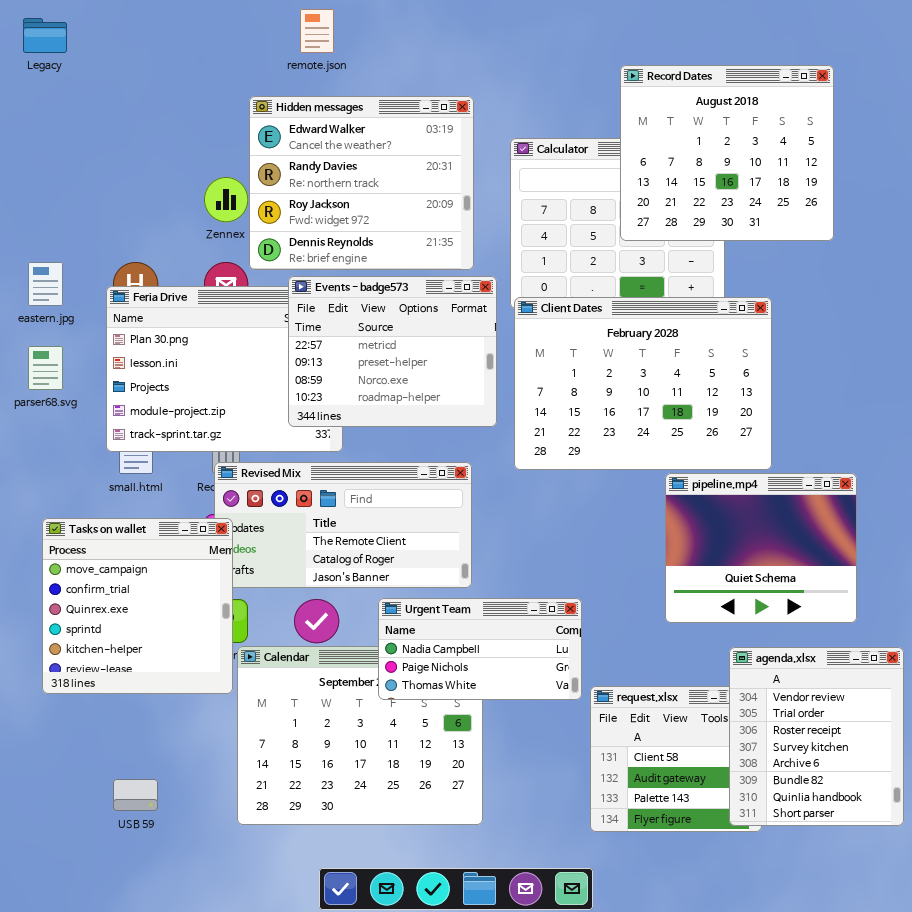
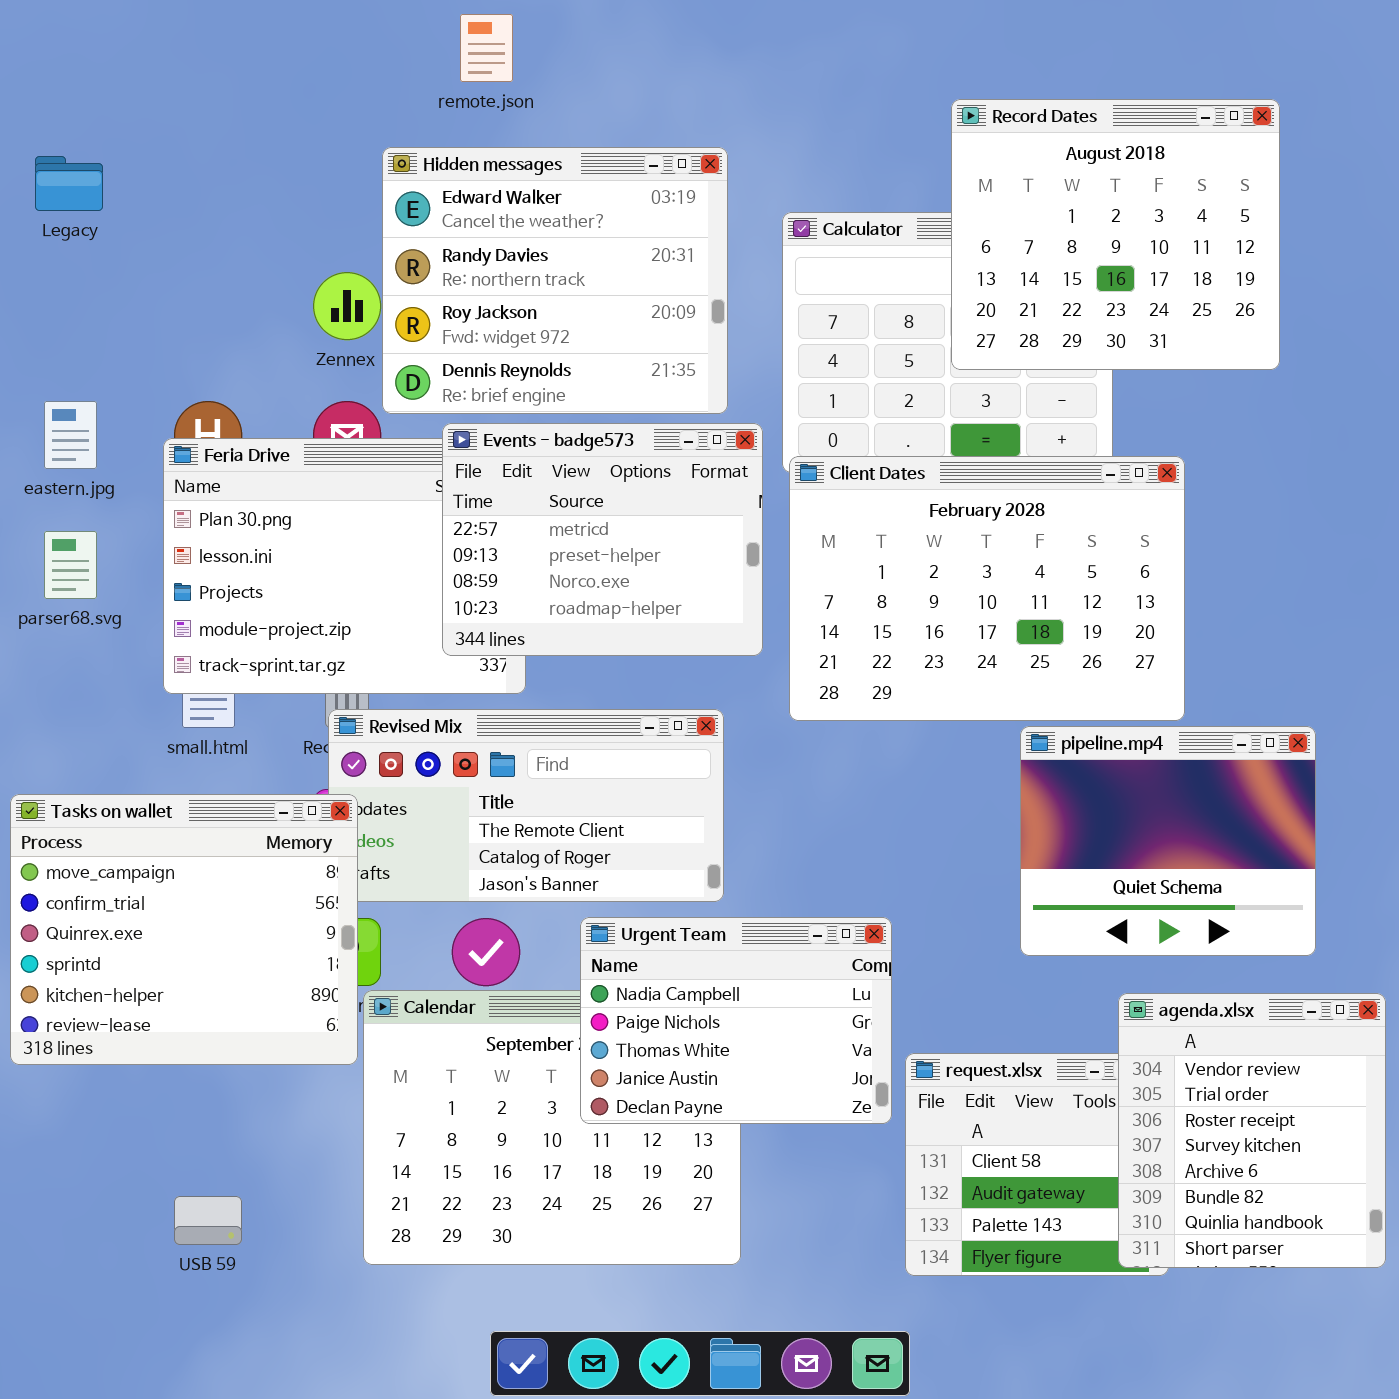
Legacy: [23,18,67,53] -> [35,156,103,211], moved
Tasks on wallet: [42,518,233,694] -> [10,794,358,1065], resized
Urgent Team: [378,598,582,700] -> [580,917,892,1124], resized

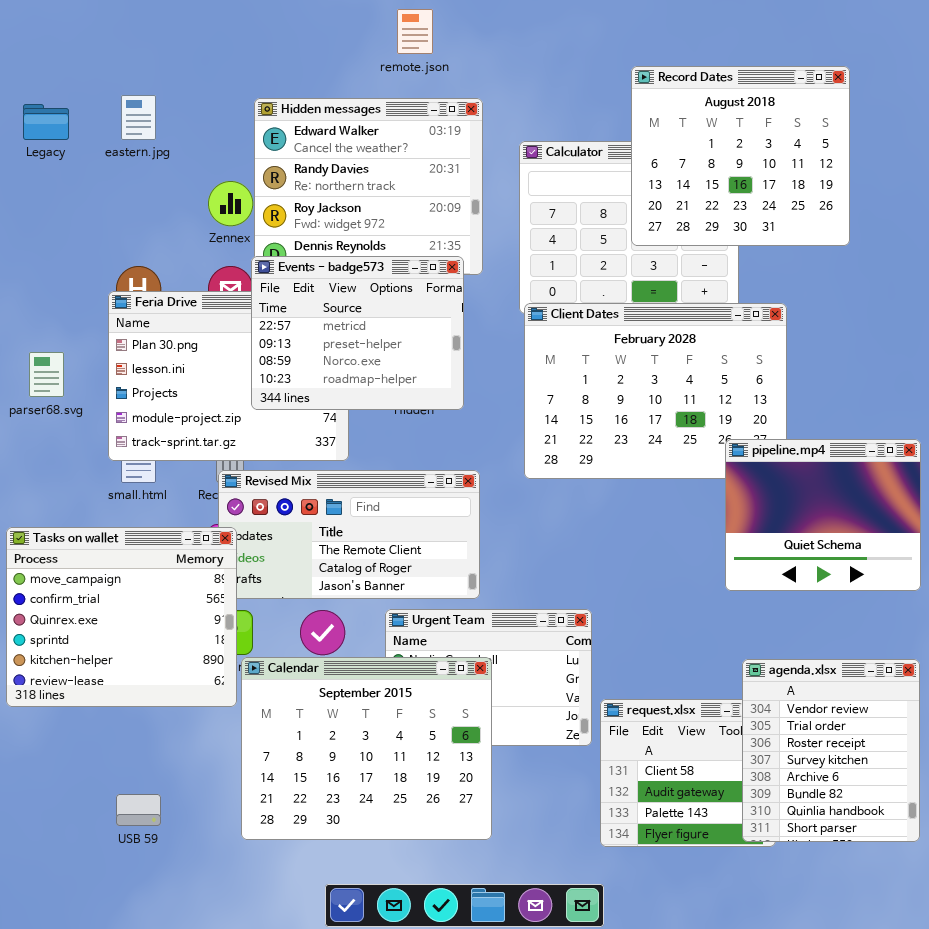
remote.json: [460,14,513,82] -> [397,9,433,54], moved
eastern.jpg: [44,401,97,469] -> [121,95,156,140], moved
Events - badge573: [442,423,763,656] -> [251,256,464,410], moved
pipeline.mp4: [1020,726,1316,956] -> [725,439,921,591], moved
Calendar: [363,990,741,1265] -> [241,657,492,840], raised

